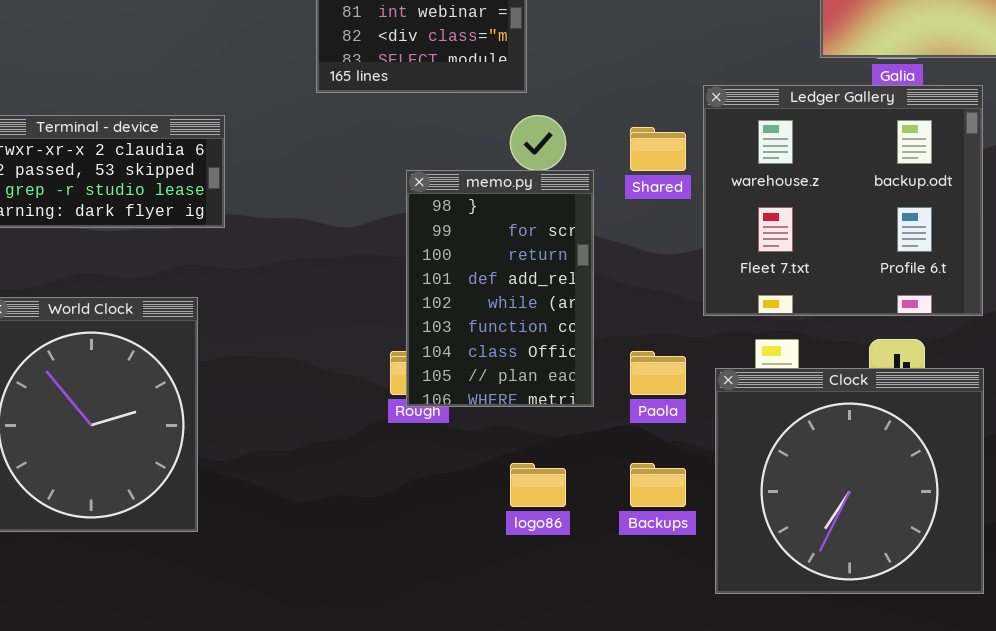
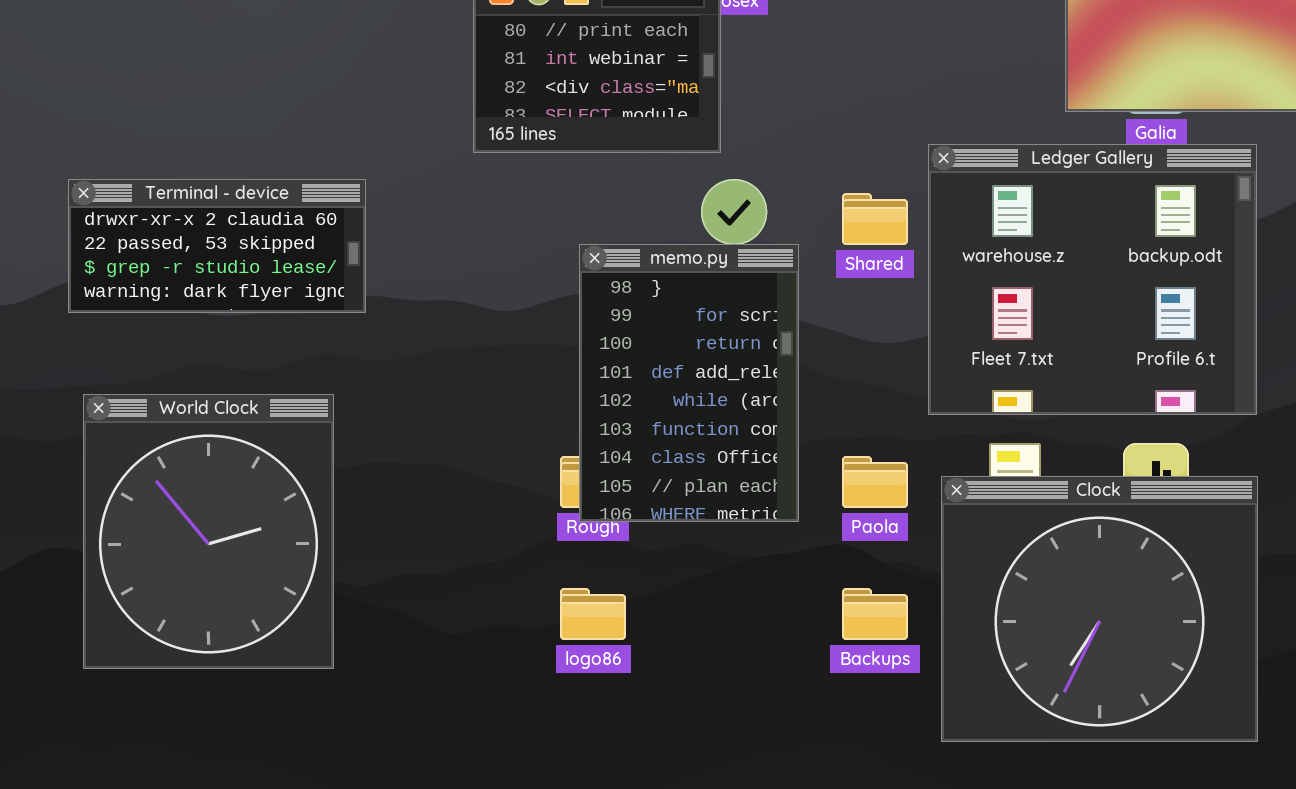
logo86: [510,463,566,507] -> [560,588,626,640], moved

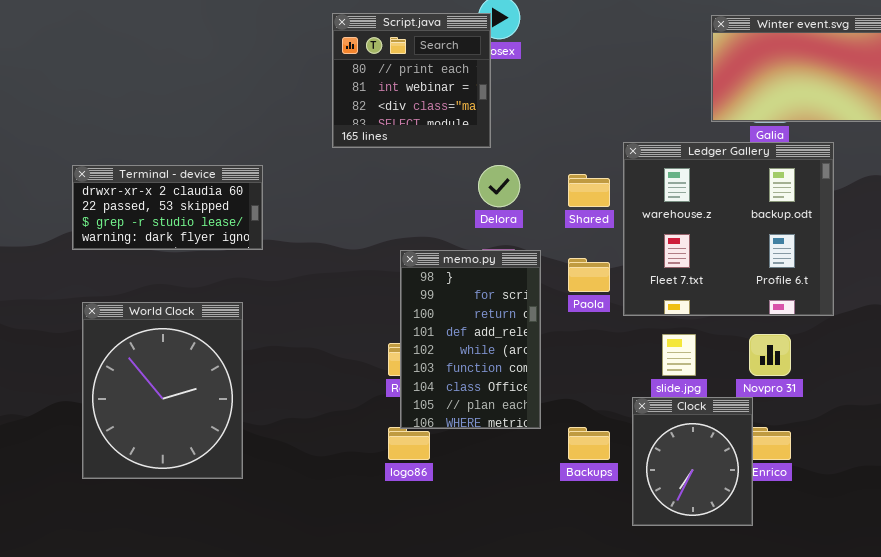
memo.py: [579,244,799,522] -> [400,250,541,429], moved
Paola: [842,456,908,508] -> [568,258,610,292], moved
Clock: [941,476,1258,742] -> [632,397,753,526], resized

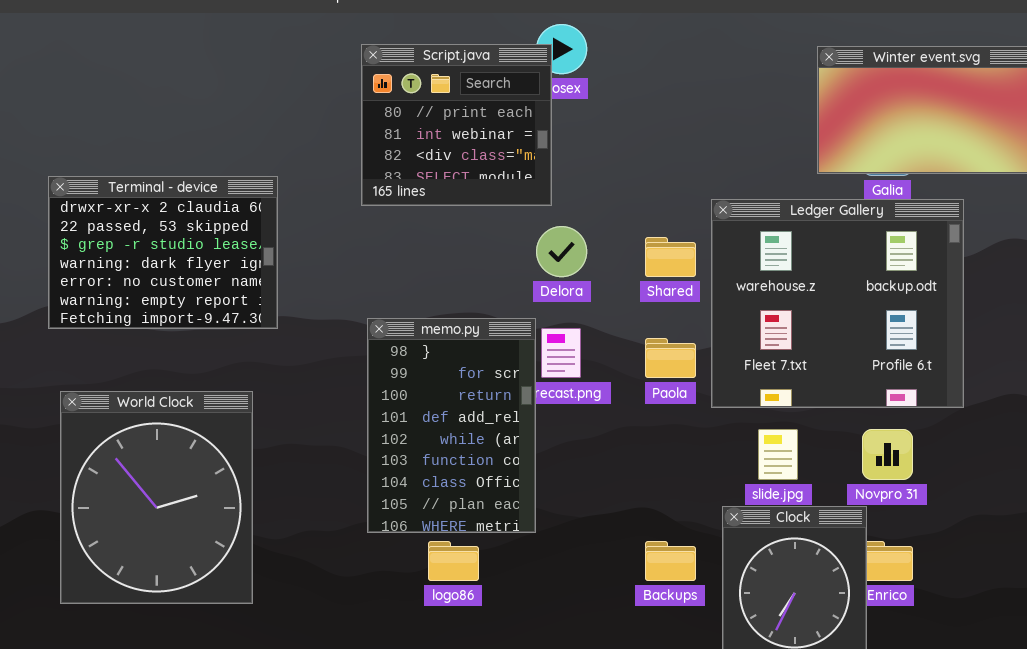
Terminal - device: [72,165,263,250] -> [48,176,278,329], resized
memo.py: [400,250,541,429] -> [367,318,536,533], moved

